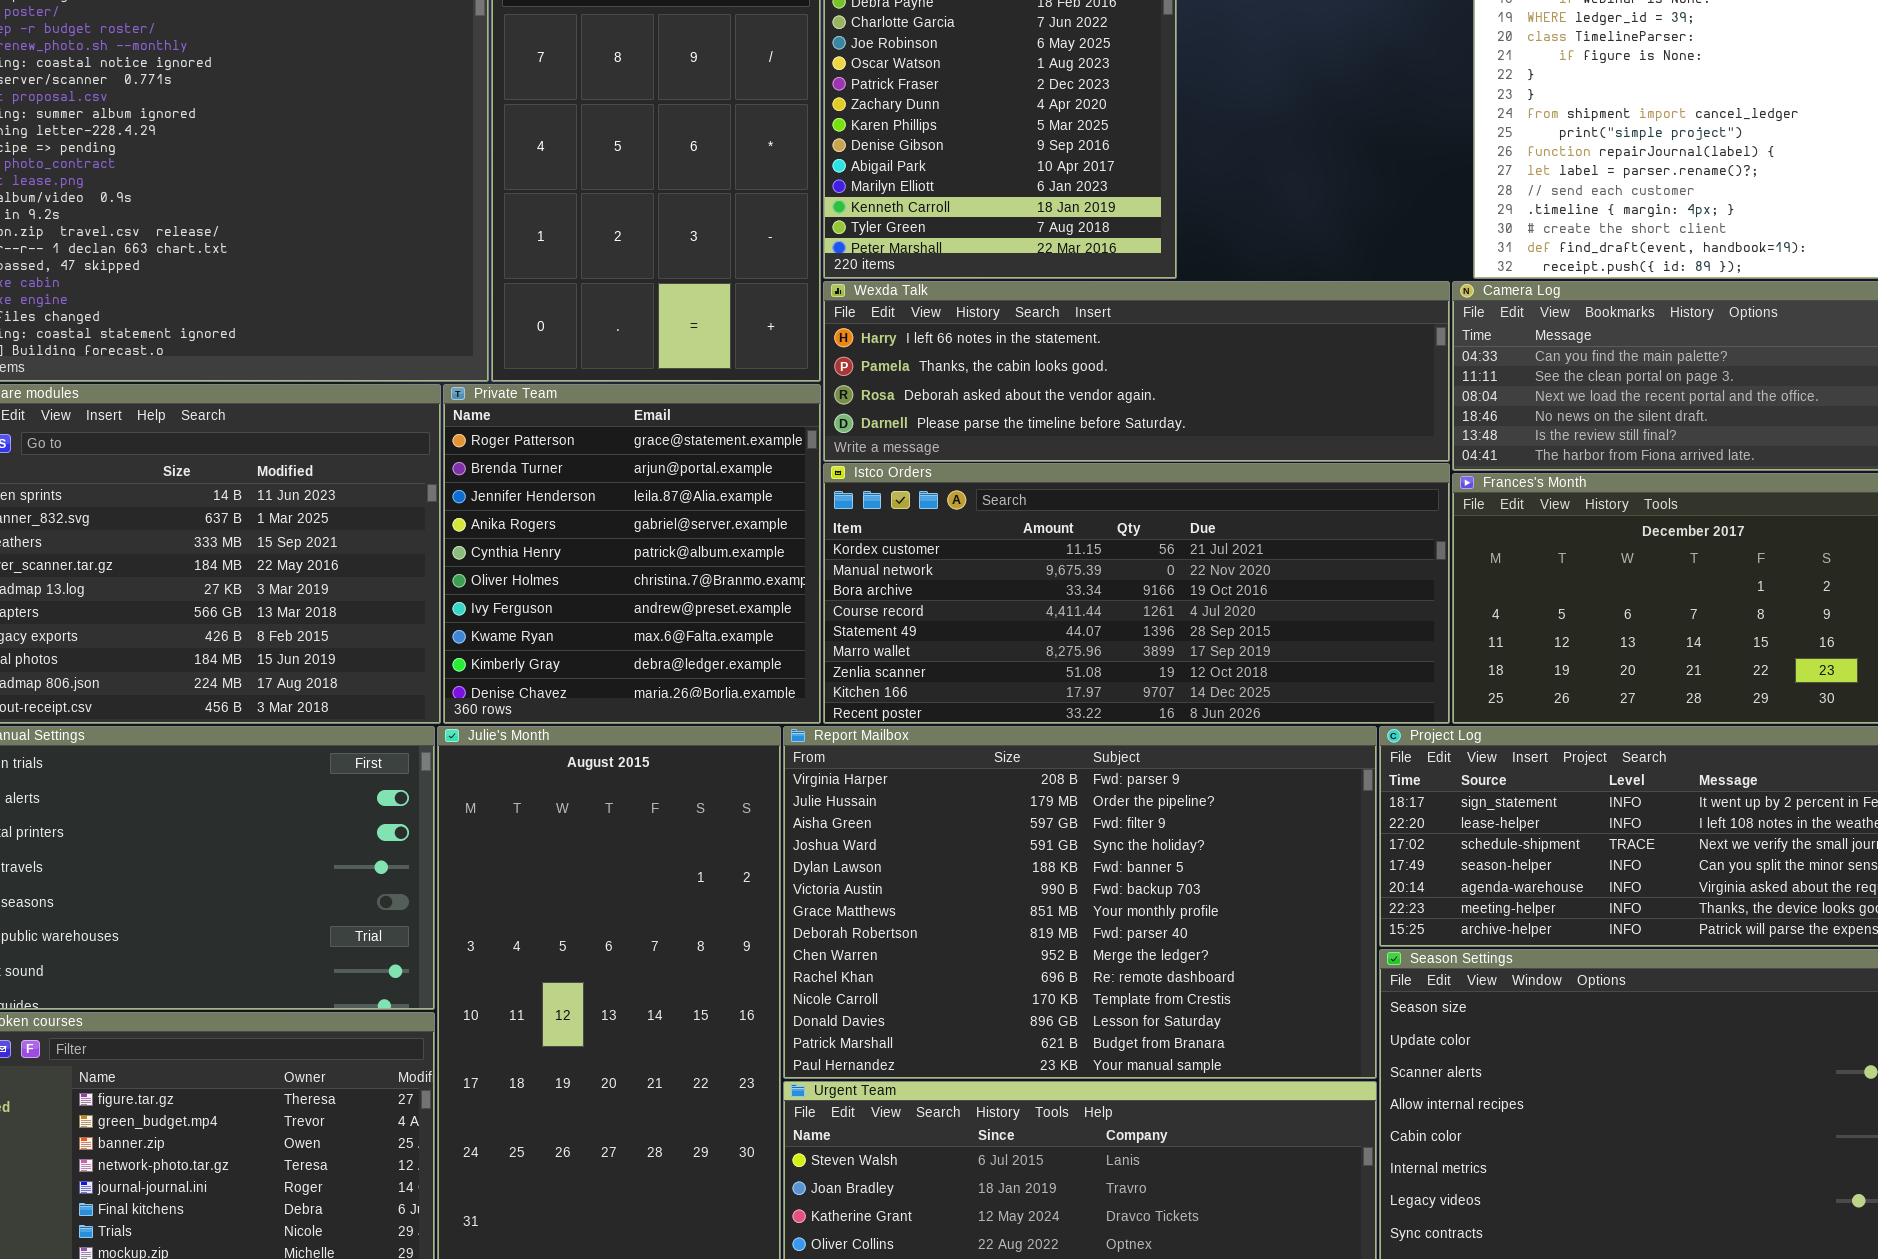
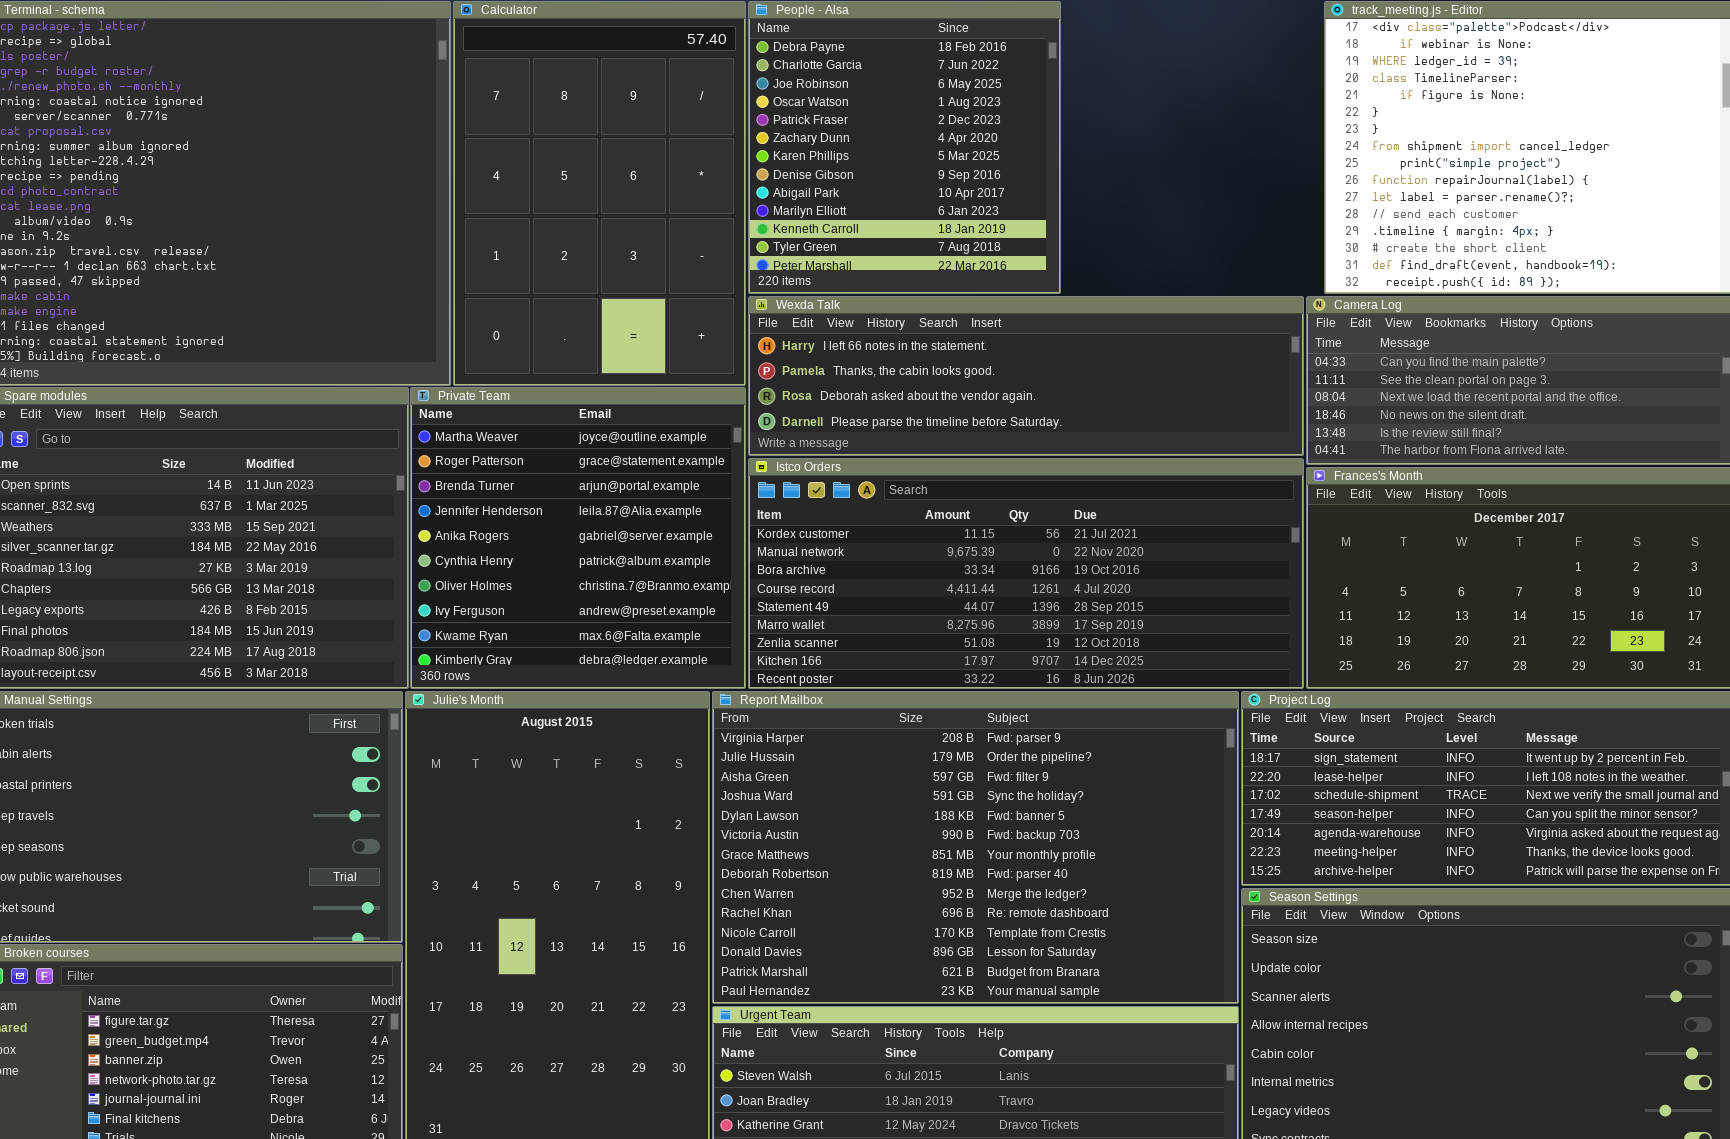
Private Team: [443,384,821,724] -> [410,387,746,689], scrolled up 1 row

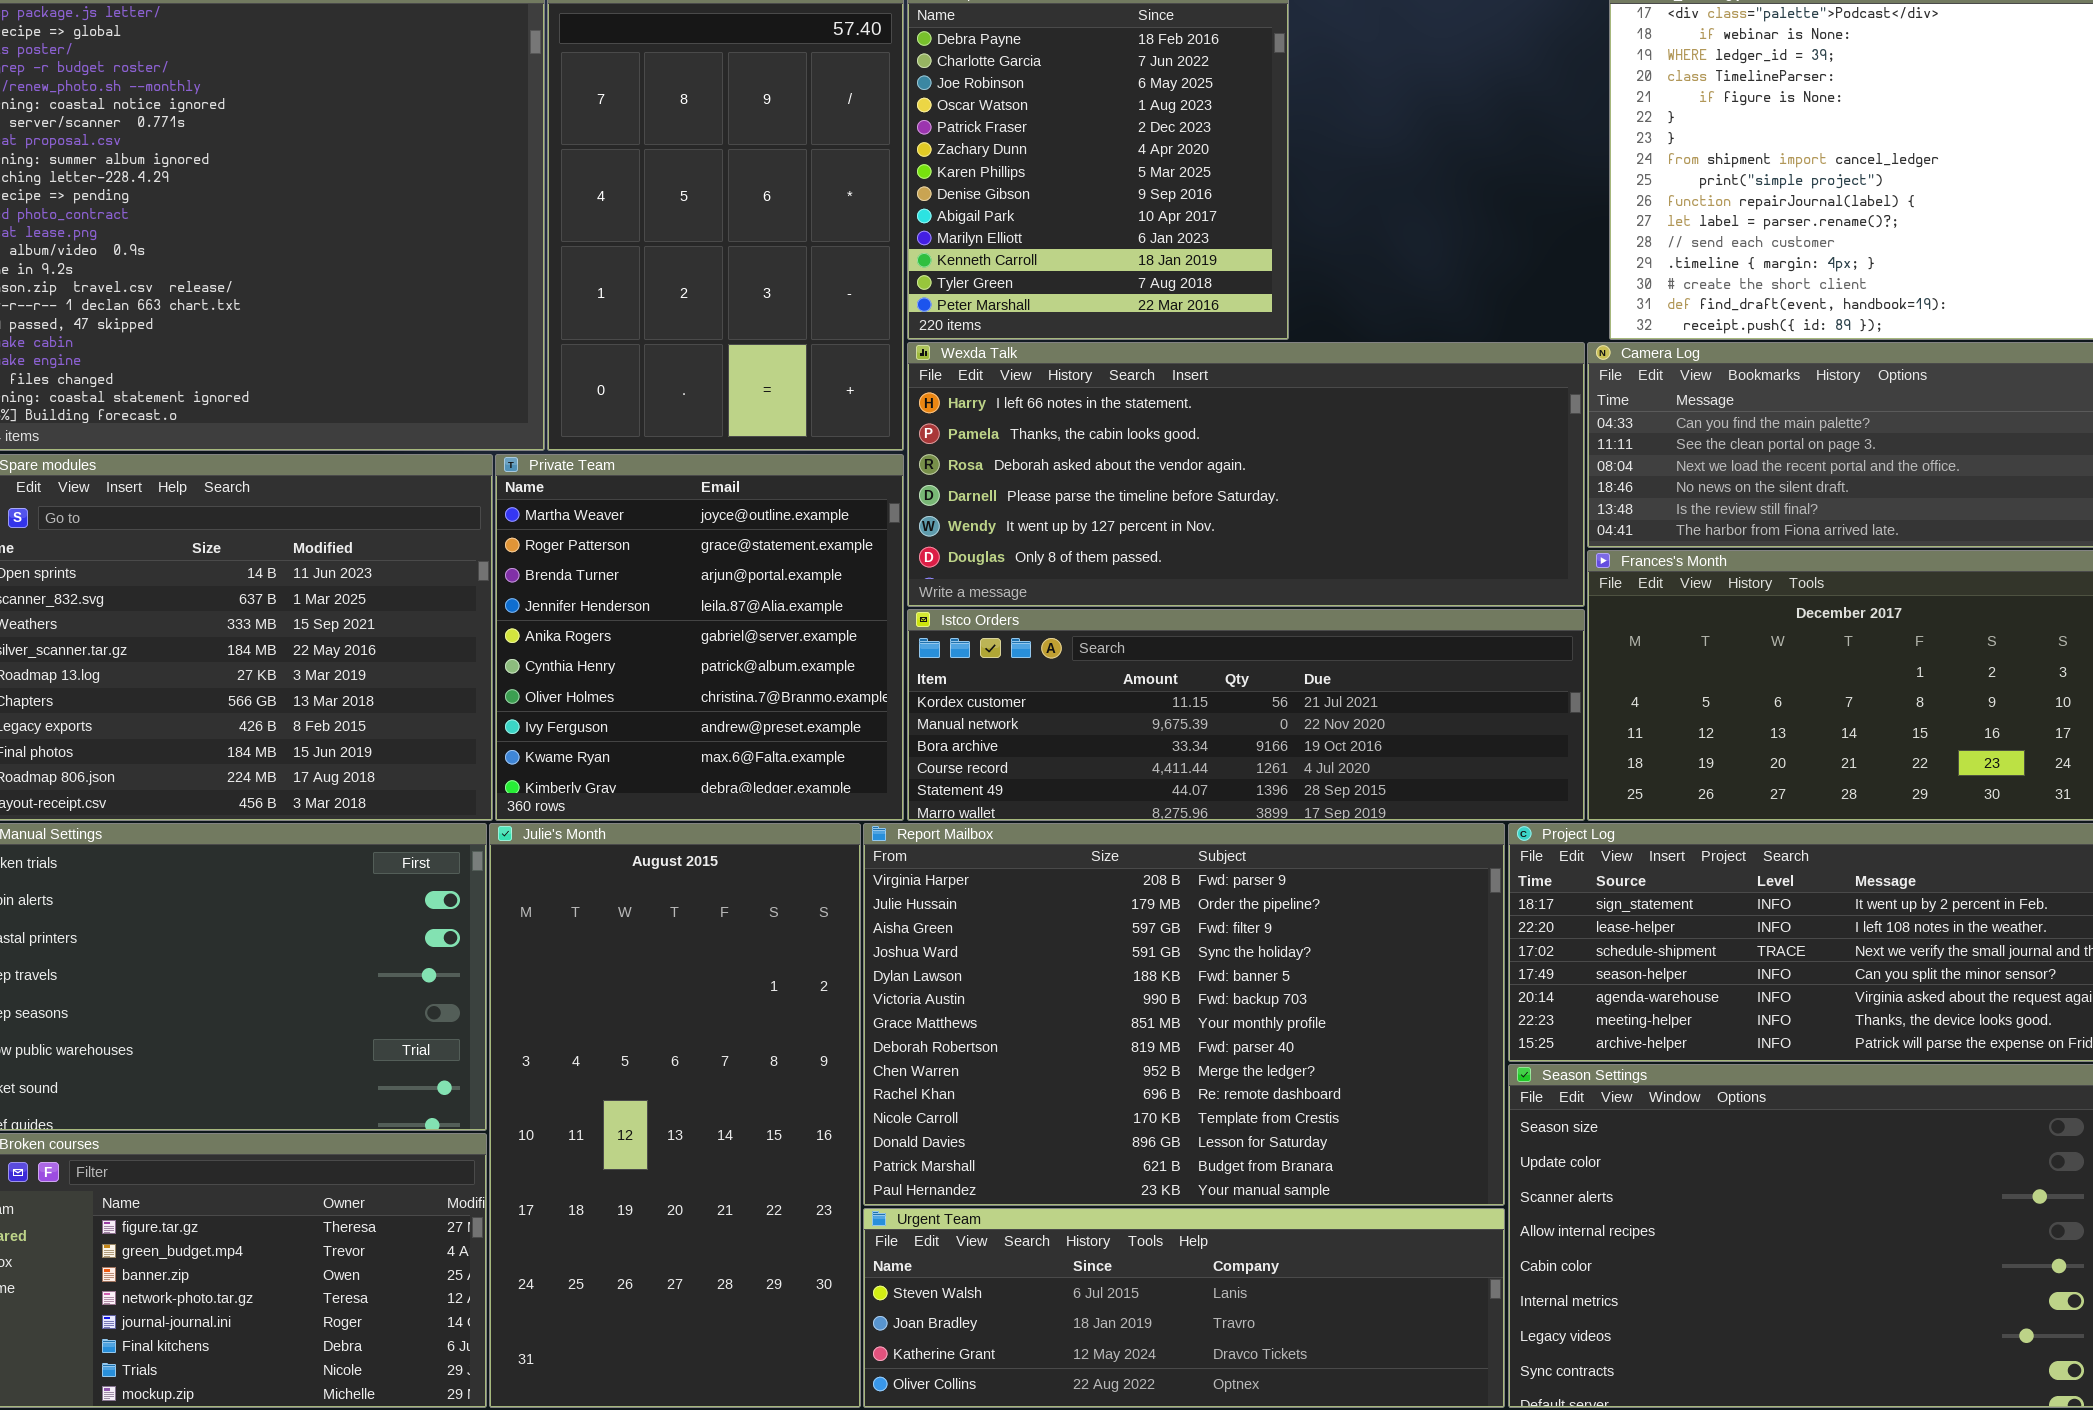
Wexda Talk: [748,296,1304,456] -> [907,342,1585,607], resized
Istco Orders: [748,458,1304,689] -> [907,609,1585,821], resized

